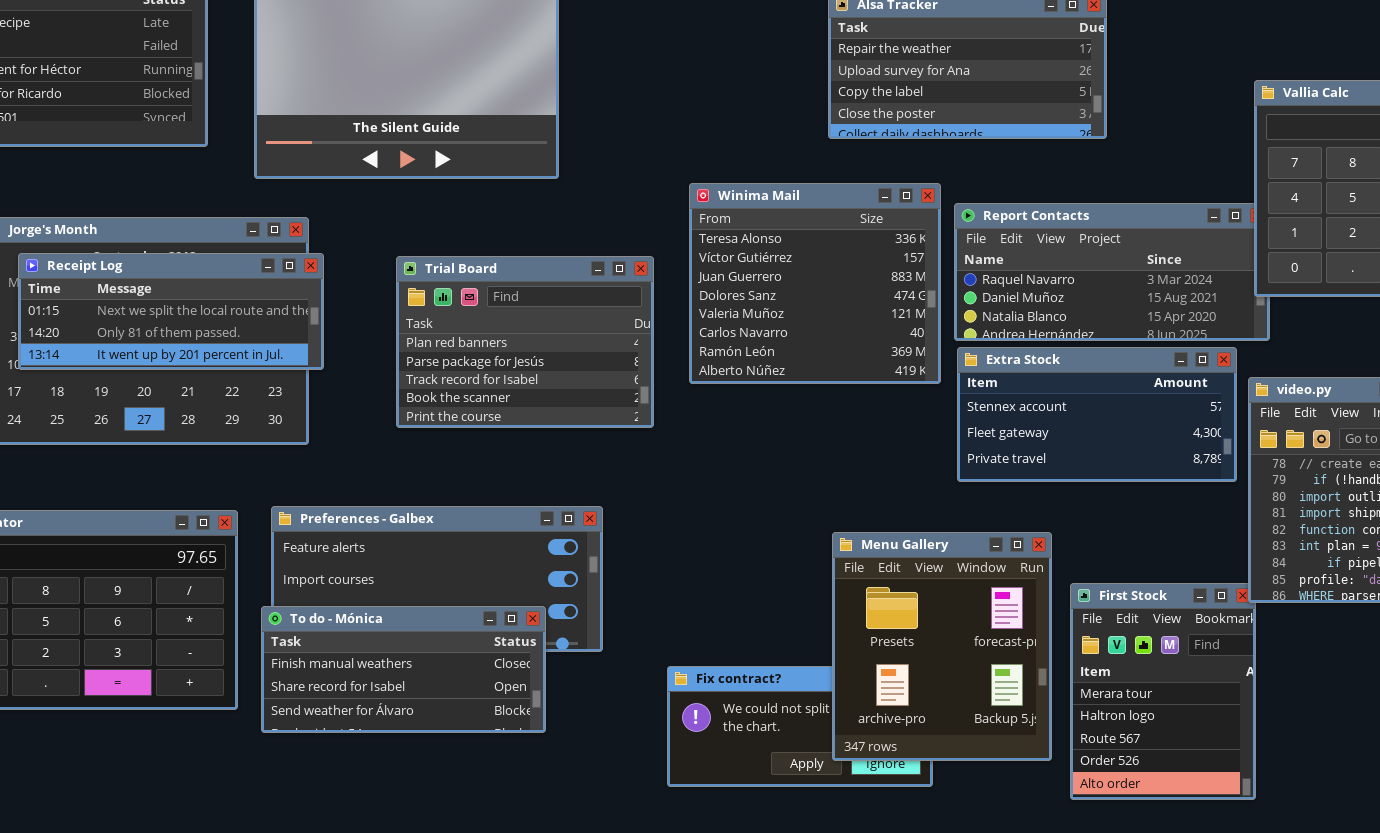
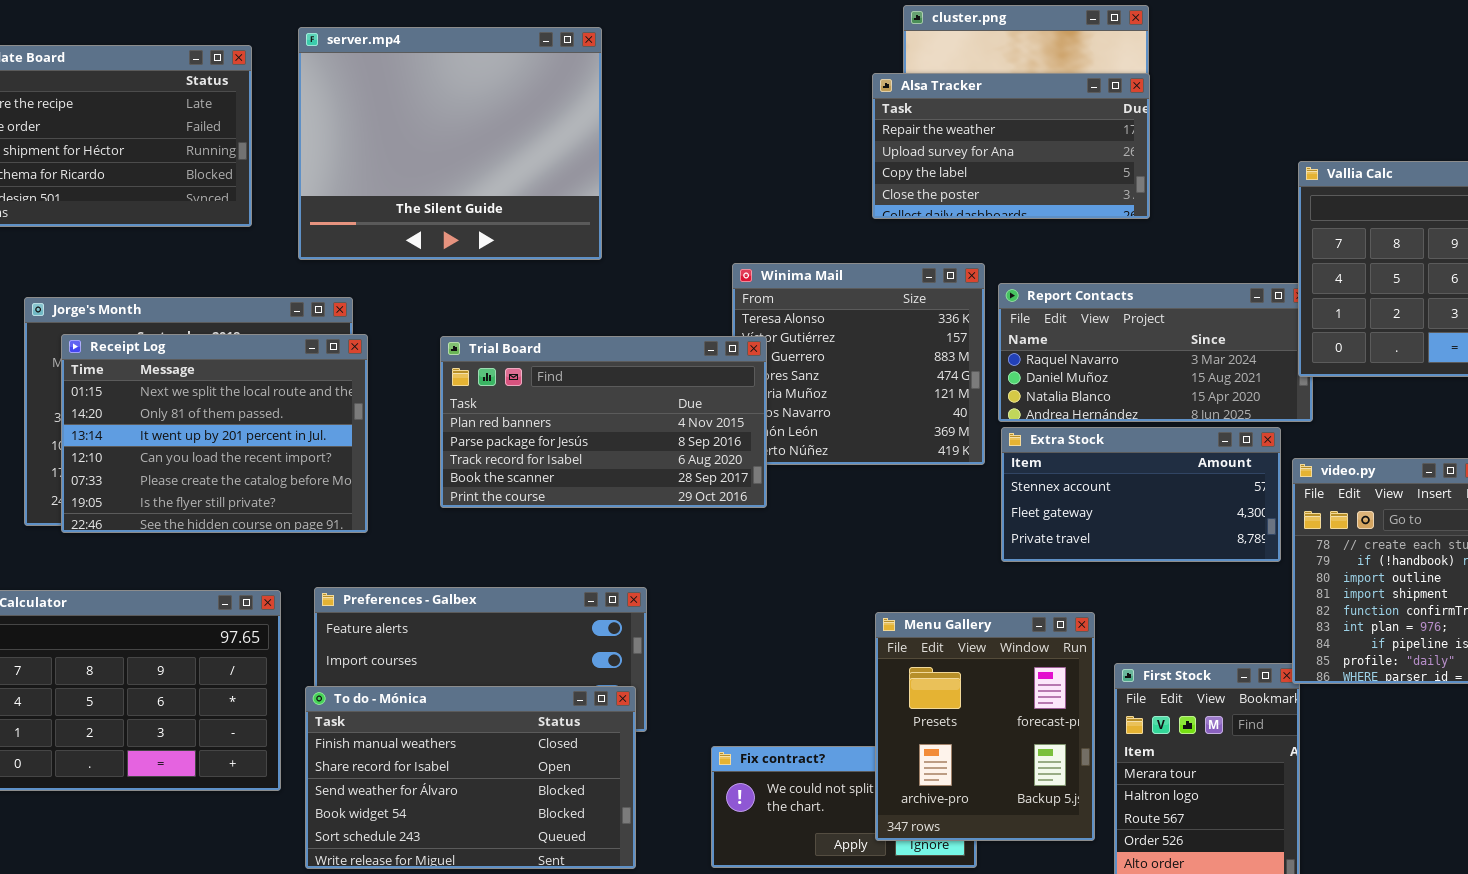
Receipt Log: [18,253,324,370] -> [61,334,368,533], resized
Trial Board: [396,256,654,428] -> [440,336,767,508], resized
To do - Mónica: [261,606,546,733] -> [305,686,636,869], resized

